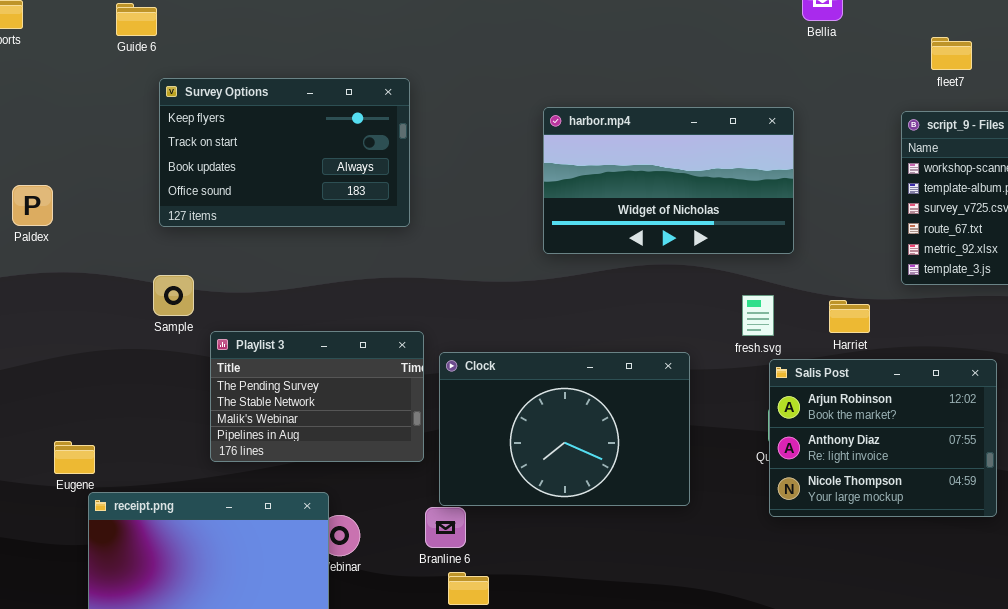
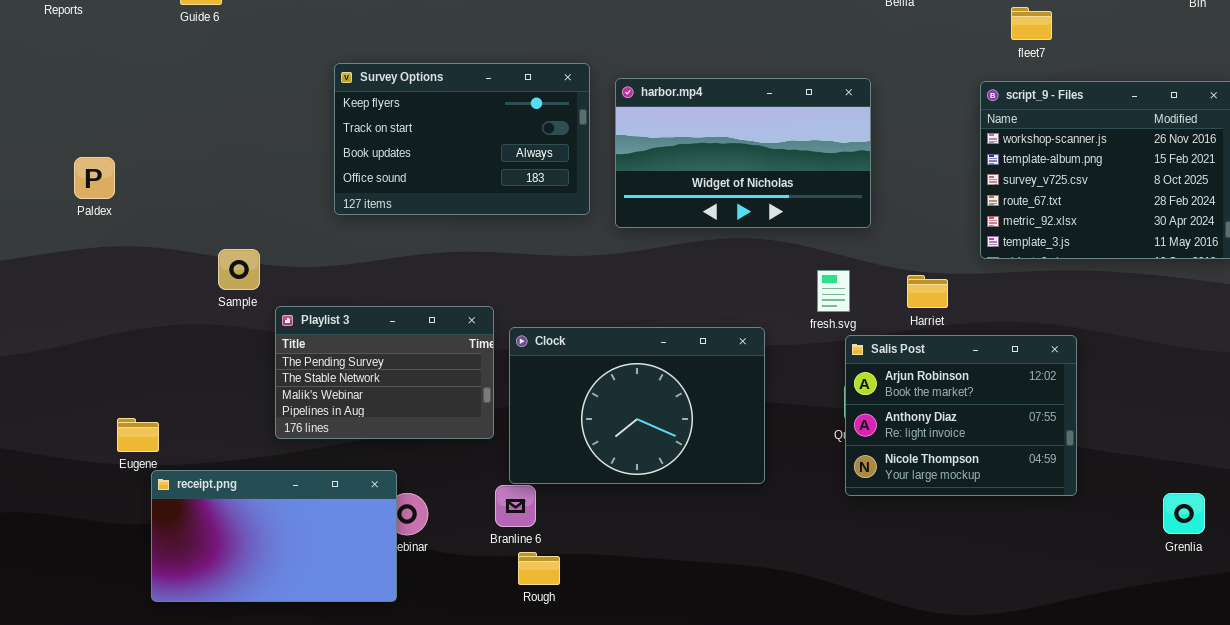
Survey Options: [159,78,410,227] -> [334,63,590,215], moved

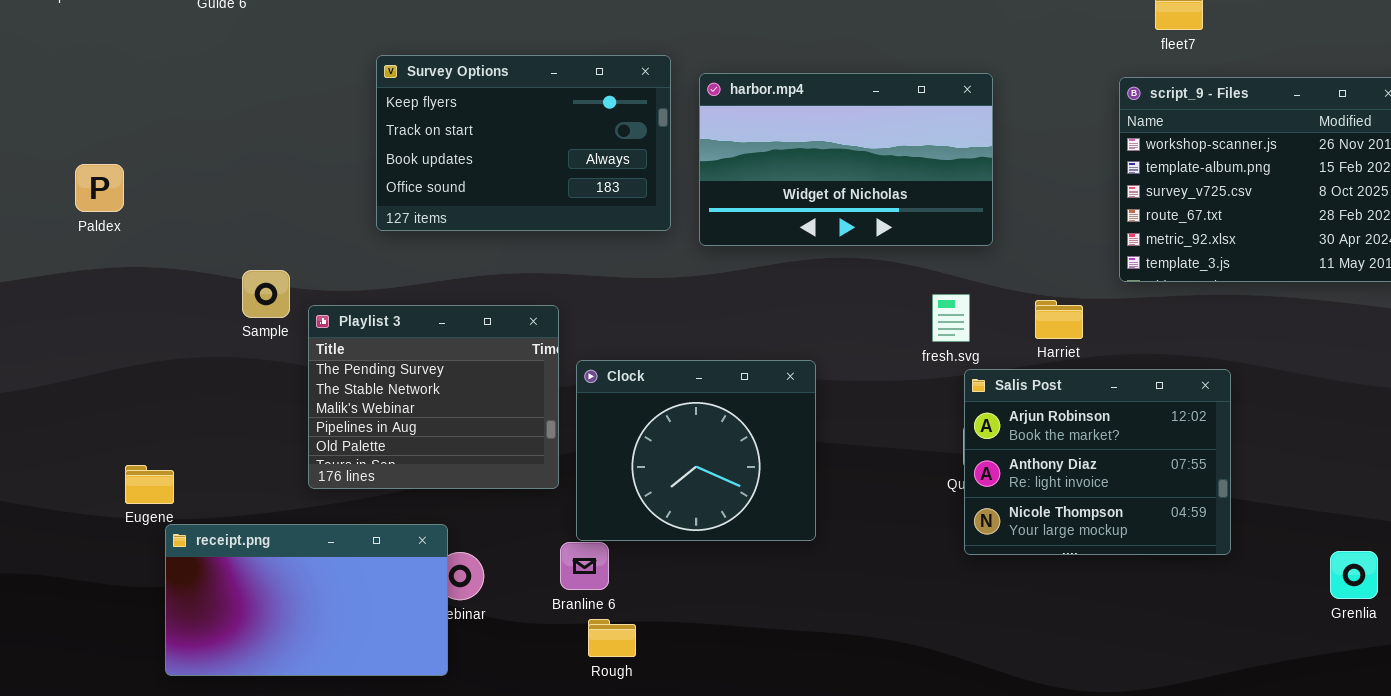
Playlist 3: [275,306,494,439] -> [308,305,559,489], resized
Clock: [509,327,765,484] -> [576,360,816,541], resized

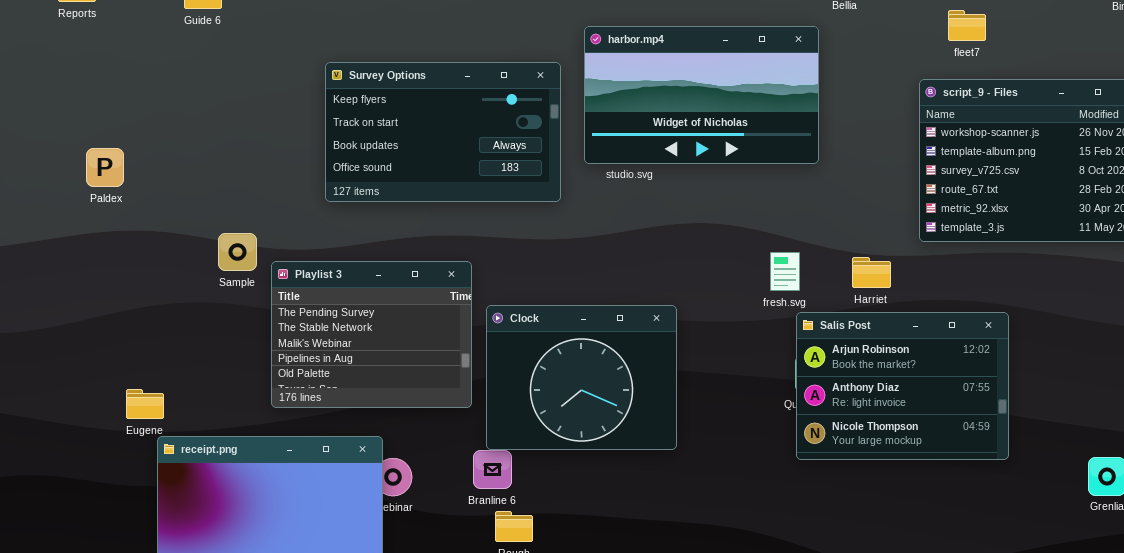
harbor.mp4: [699,73,993,246] -> [584,26,819,164], moved

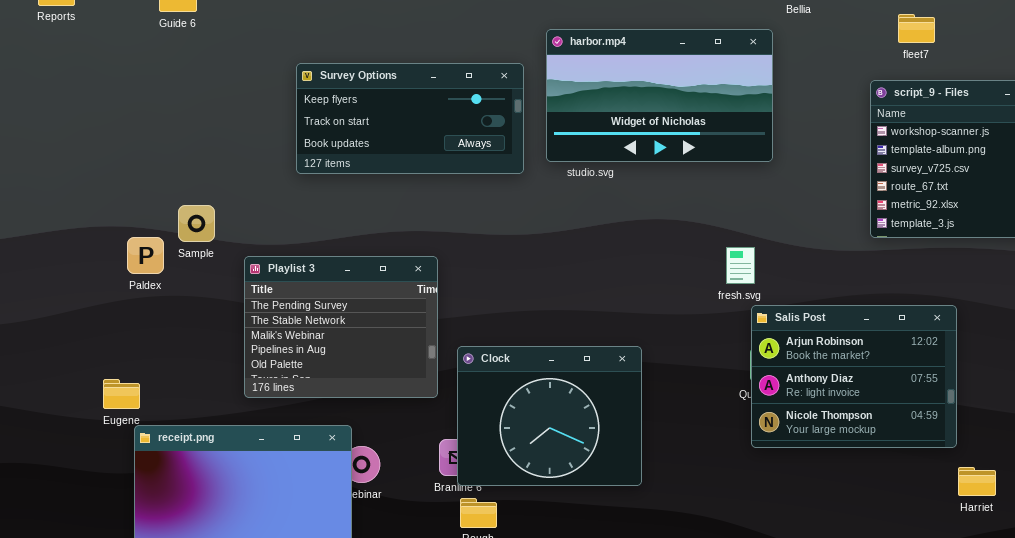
Survey Options: [325,62,561,202] -> [296,63,524,174], resized
Paldex: [86,148,124,187] -> [127,237,164,274], moved
Sample: [218,233,257,271] -> [178,205,215,242], moved
Harriet: [852,257,891,288] -> [958,467,996,496], moved
Clock: [486,305,677,450] -> [457,346,642,486], moved

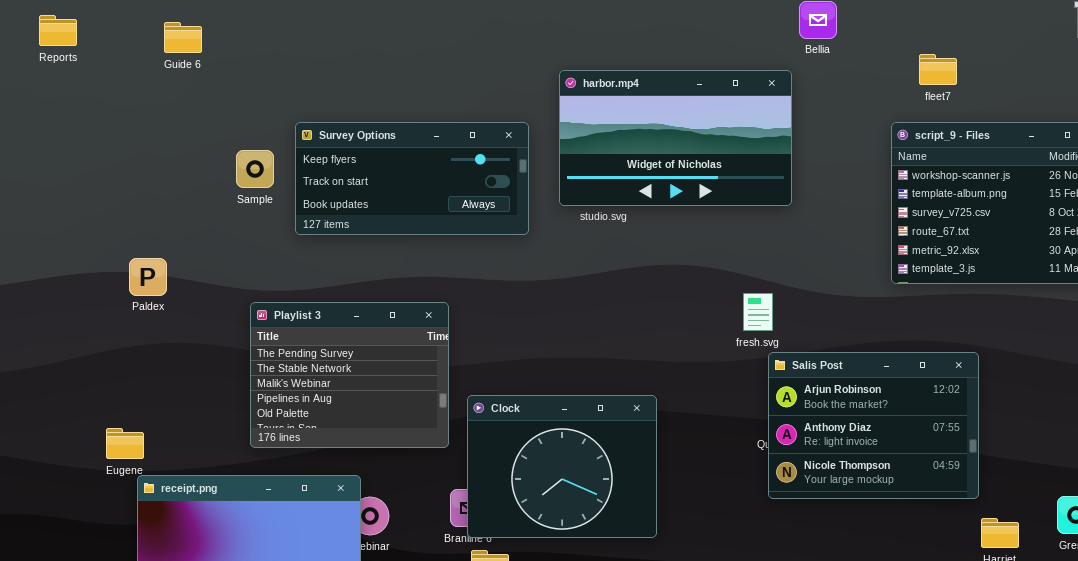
Survey Options: [296,63,524,174] -> [295,122,529,235], moved
Sample: [178,205,215,242] -> [236,150,274,188], moved
Paldex: [127,237,164,274] -> [129,258,167,296], moved

